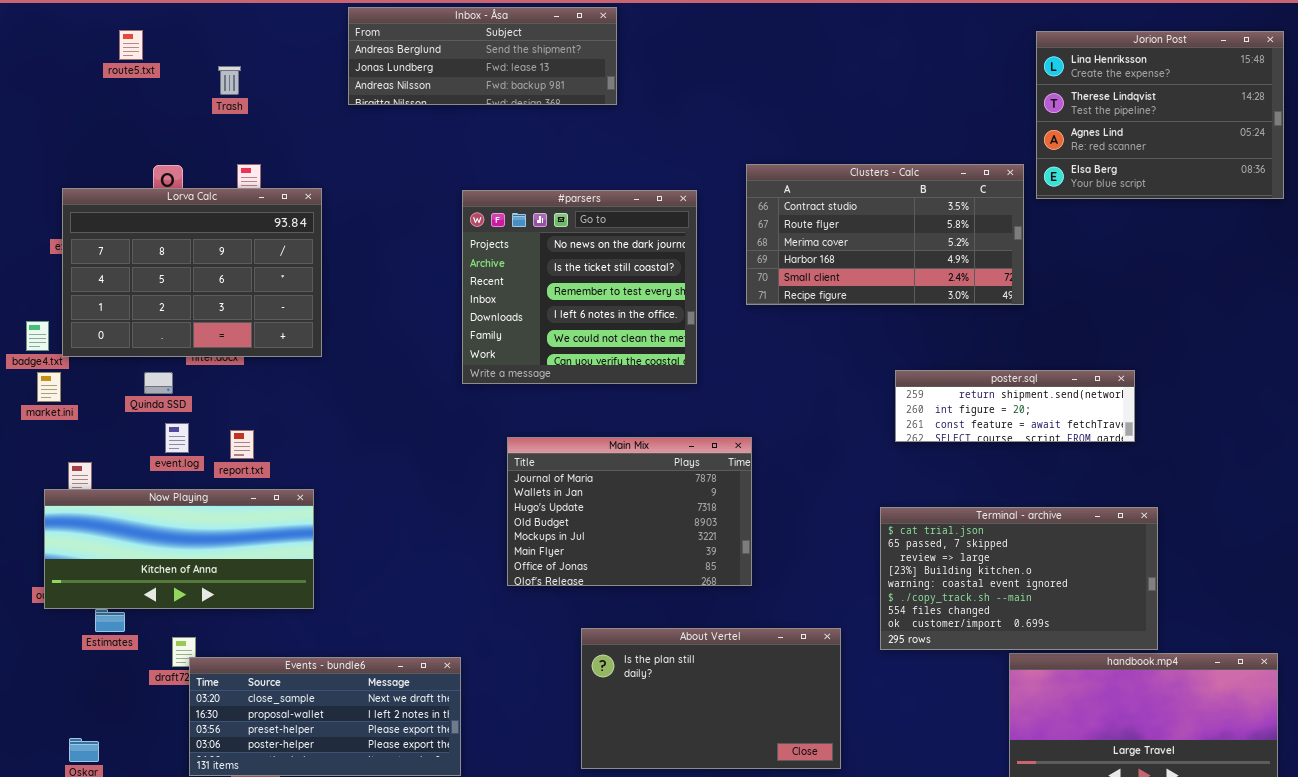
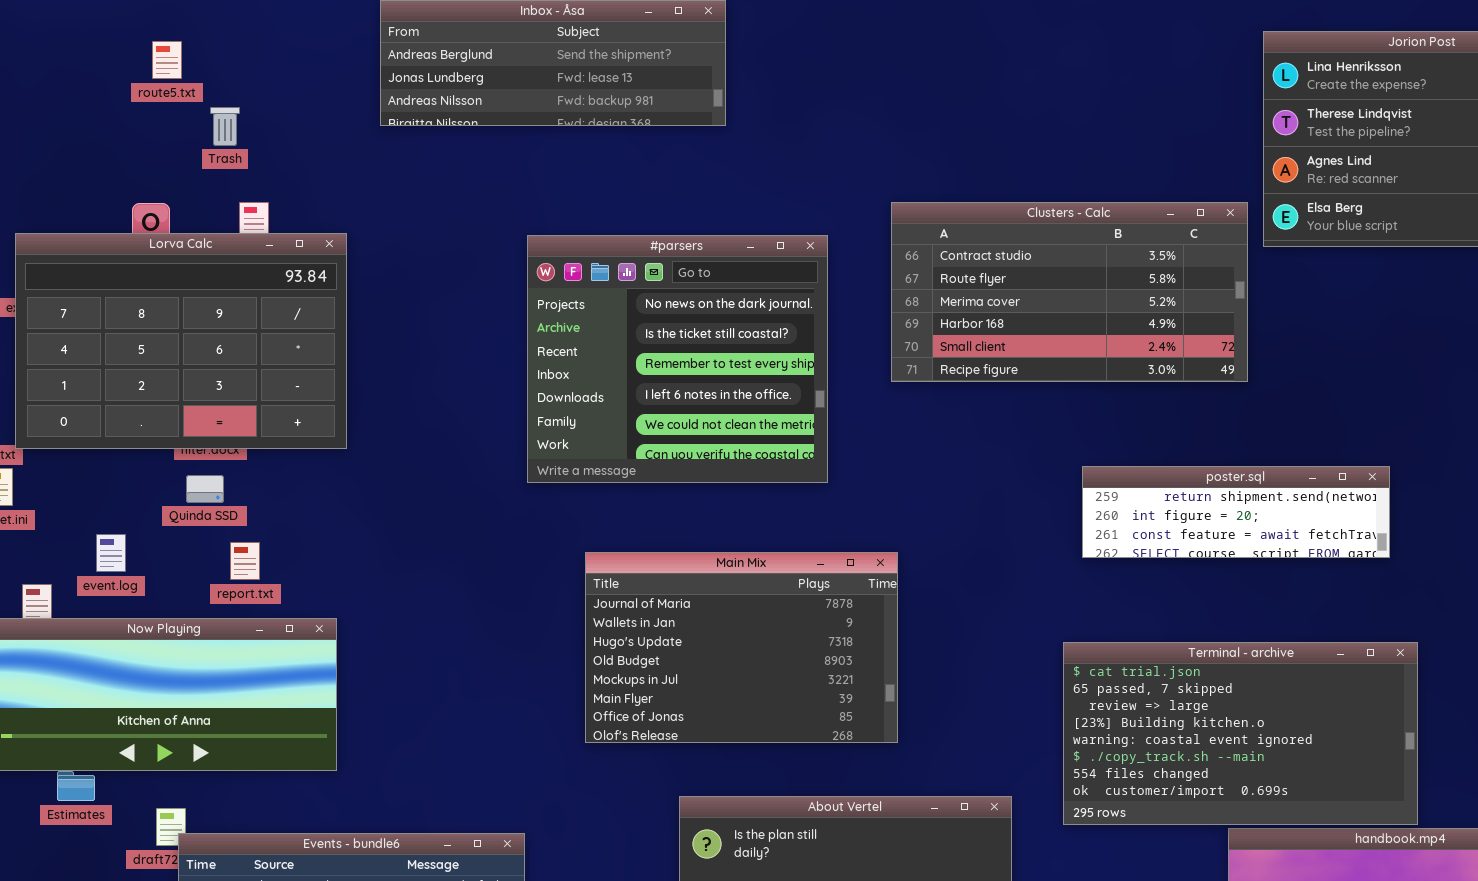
route5.txt: [119,30,143,60] -> [152,41,182,79], moved
Trash: [218,66,241,95] -> [210,107,240,146], moved
Quinda SSD: [144,372,173,394] -> [186,475,224,503], moved
event.log: [165,423,189,453] -> [96,534,126,572], moved

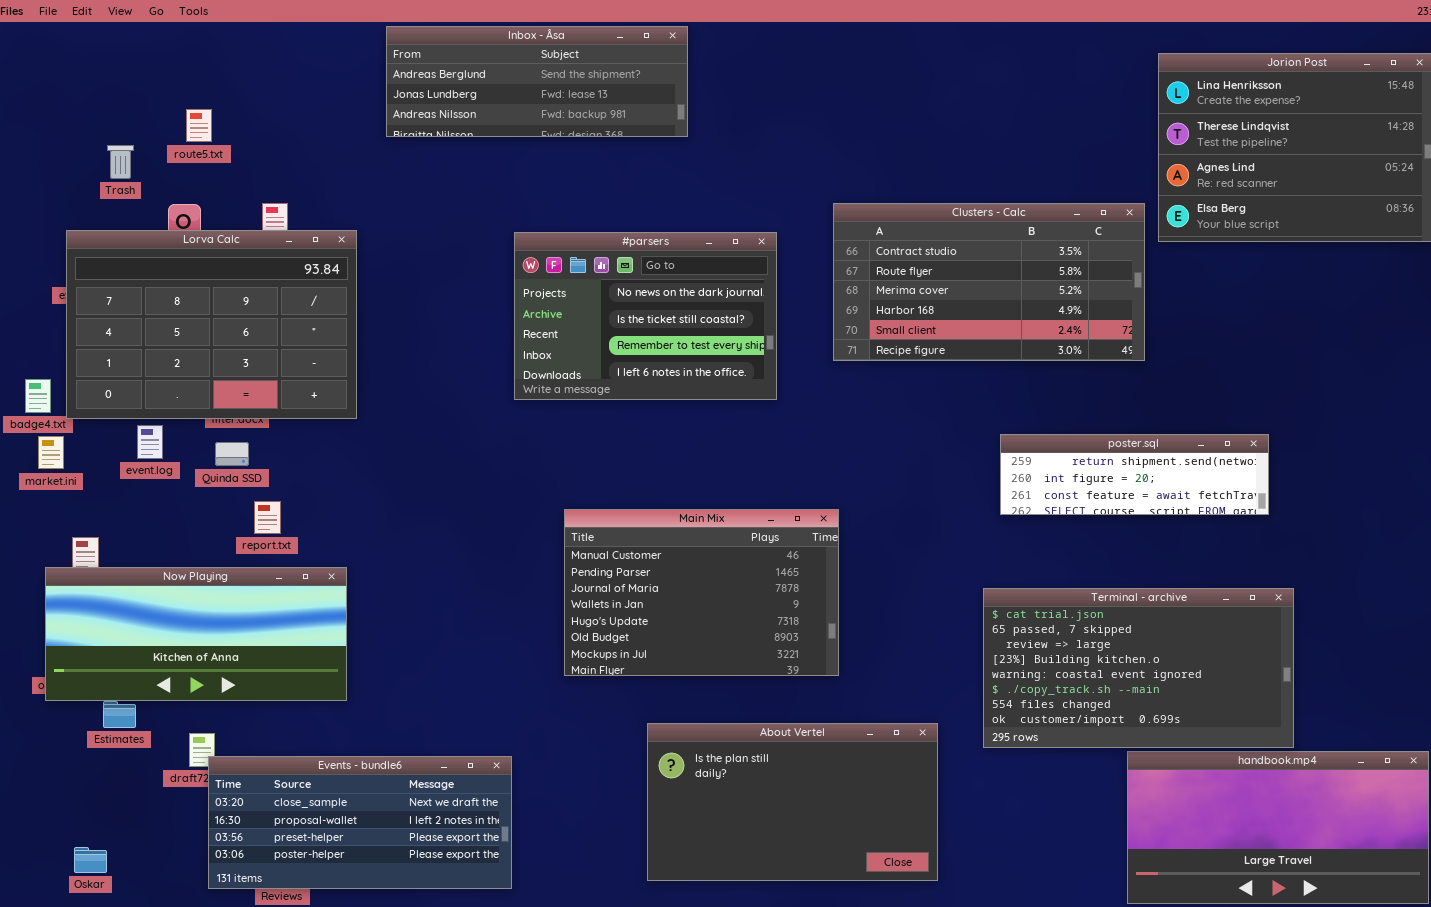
route5.txt: [152,41,182,79] -> [186,109,212,142], moved
Trash: [210,107,240,146] -> [107,145,134,179], moved
#parsers: [527,235,828,483] -> [514,232,777,400], resized
event.log: [96,534,126,572] -> [137,425,163,459], moved
Main Mix: [585,552,898,743] -> [564,509,839,676], scrolled up 2 rows

